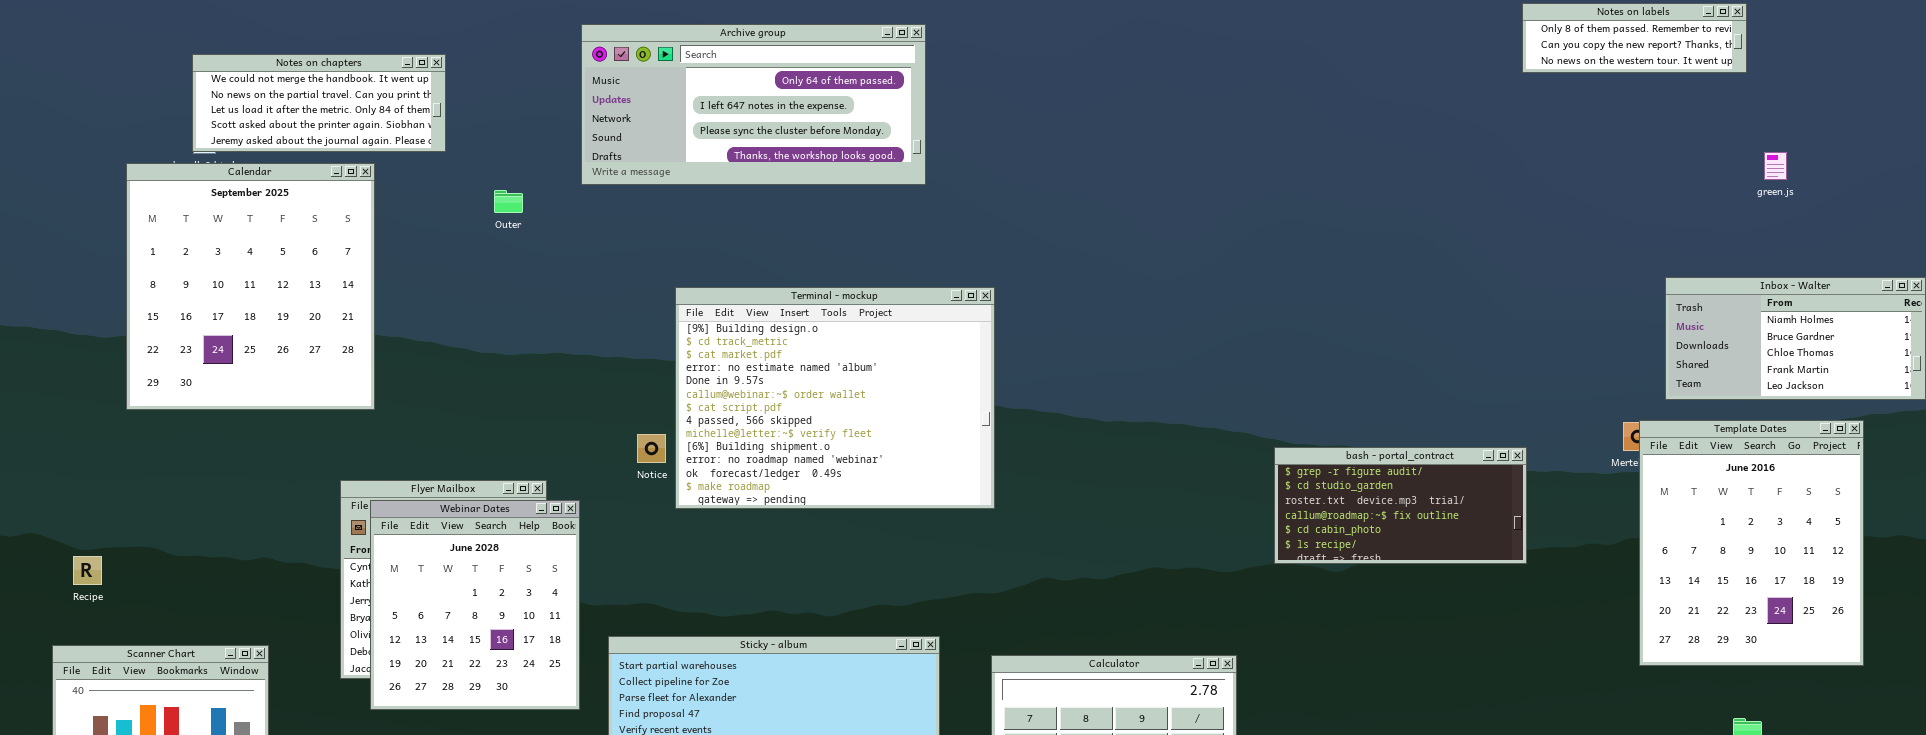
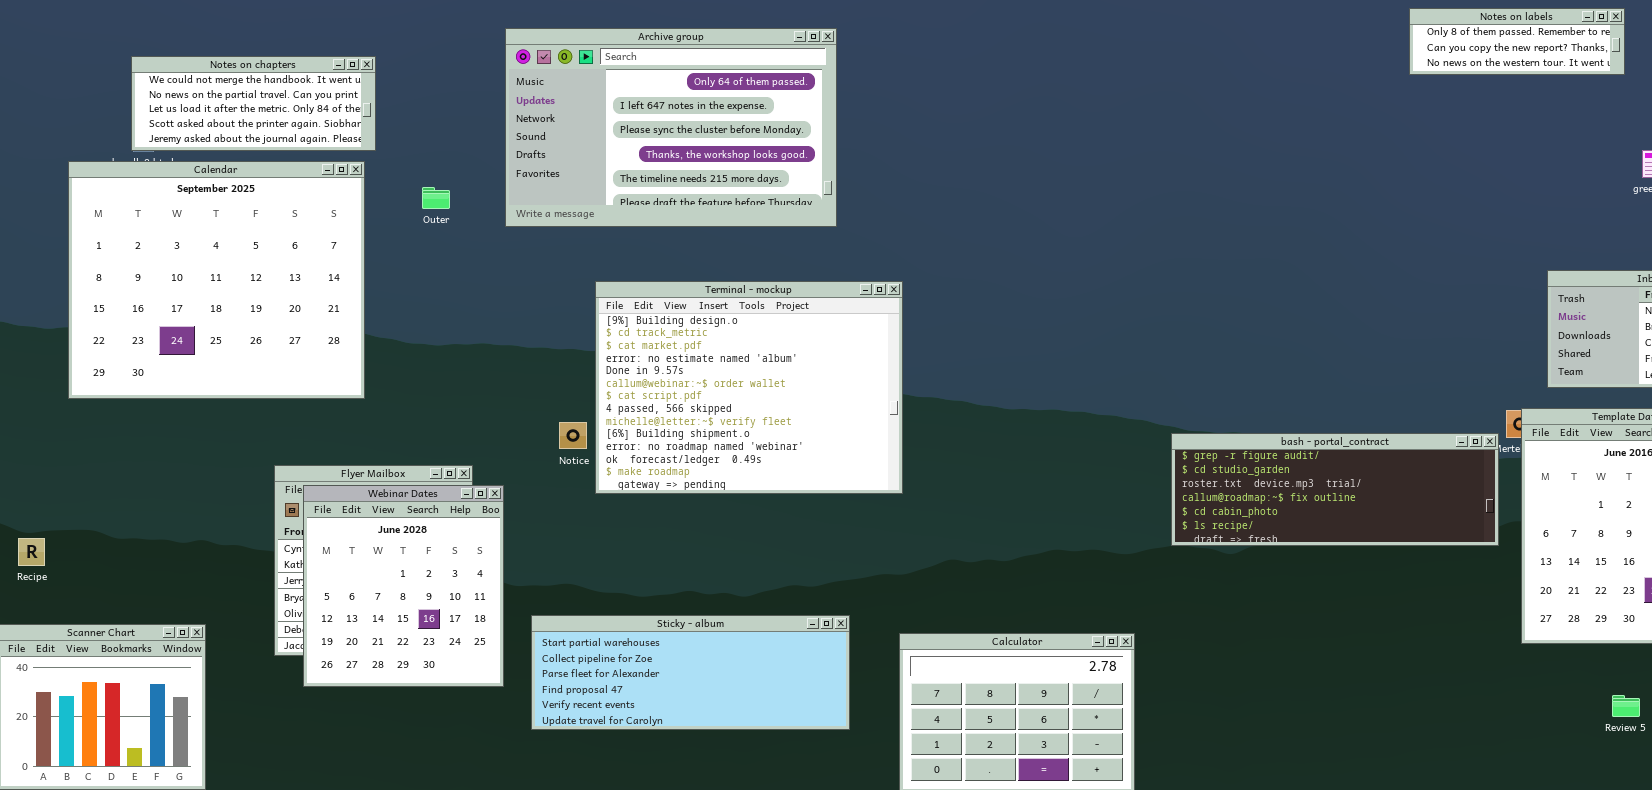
Archive group: [581,24,926,185] -> [505,28,837,227], resized
Calendar: [126,163,375,410] -> [68,161,365,399], resized
bash - portal_contract: [1274,447,1527,564] -> [1171,433,1499,546], resized

